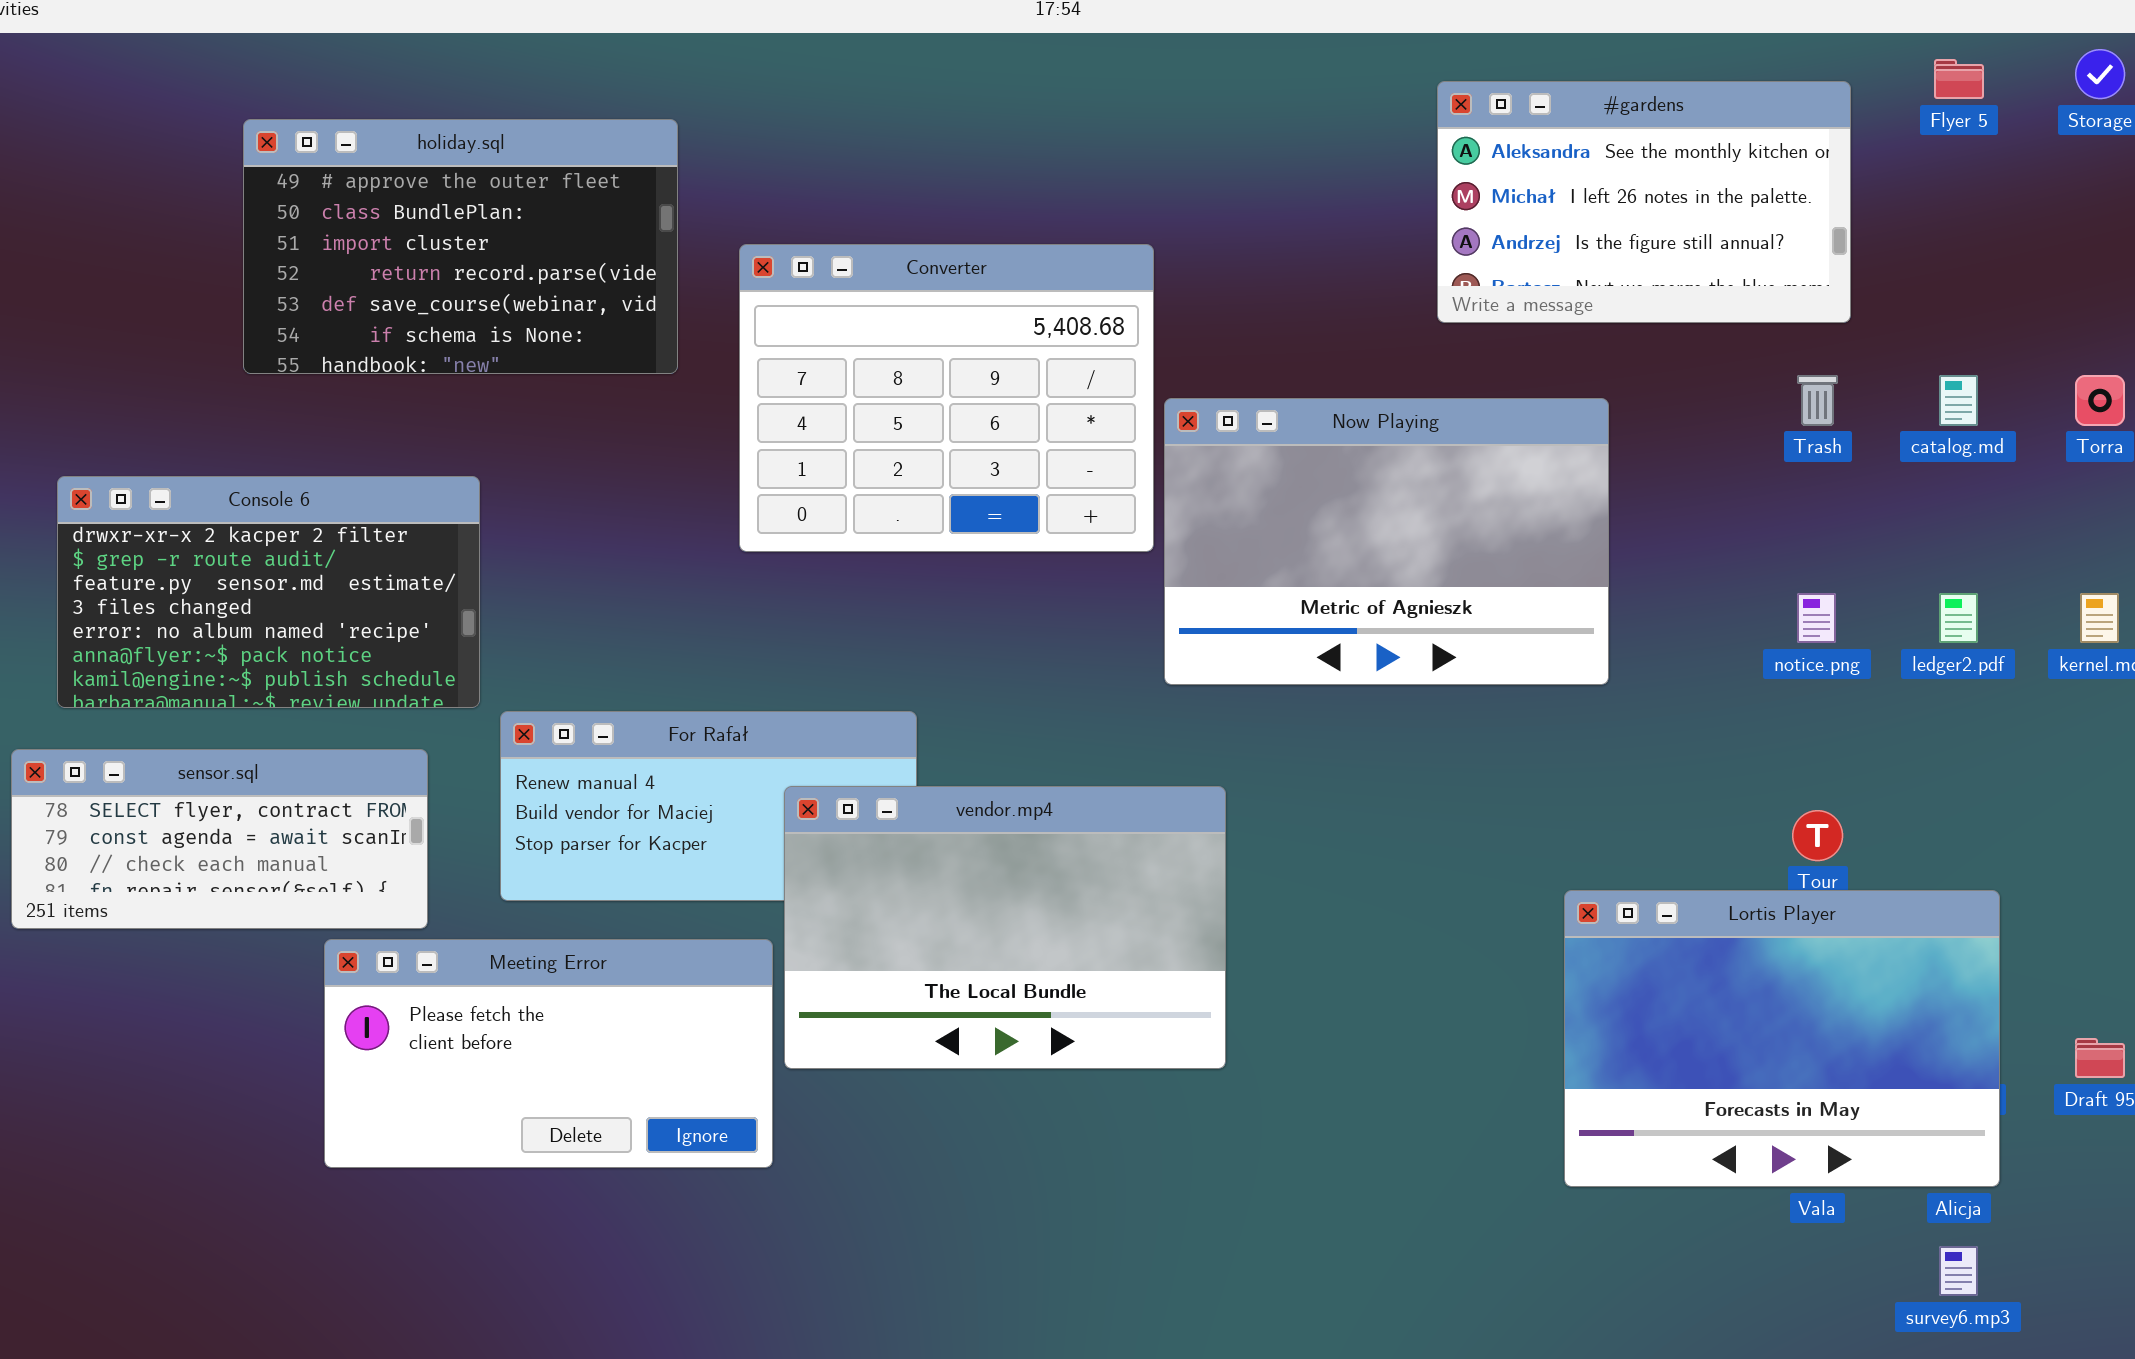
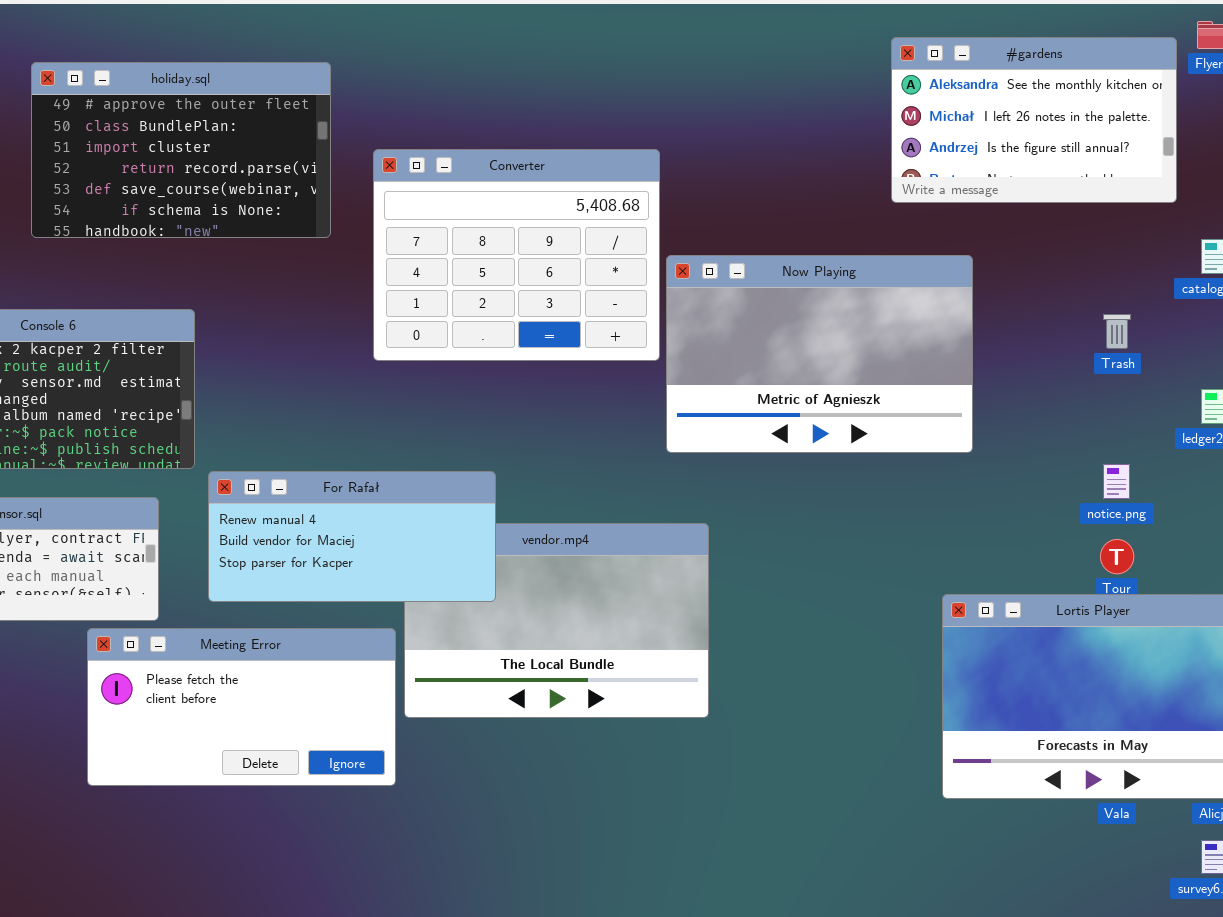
#gardens: [1437,81,1851,323] -> [891,37,1177,203], moved
Trash: [1797,375,1838,426] -> [1103,314,1131,349], moved
notice.png: [1797,593,1836,643] -> [1103,464,1130,499], moved
For Rafał: [500,711,917,901] -> [208,471,496,602], raised

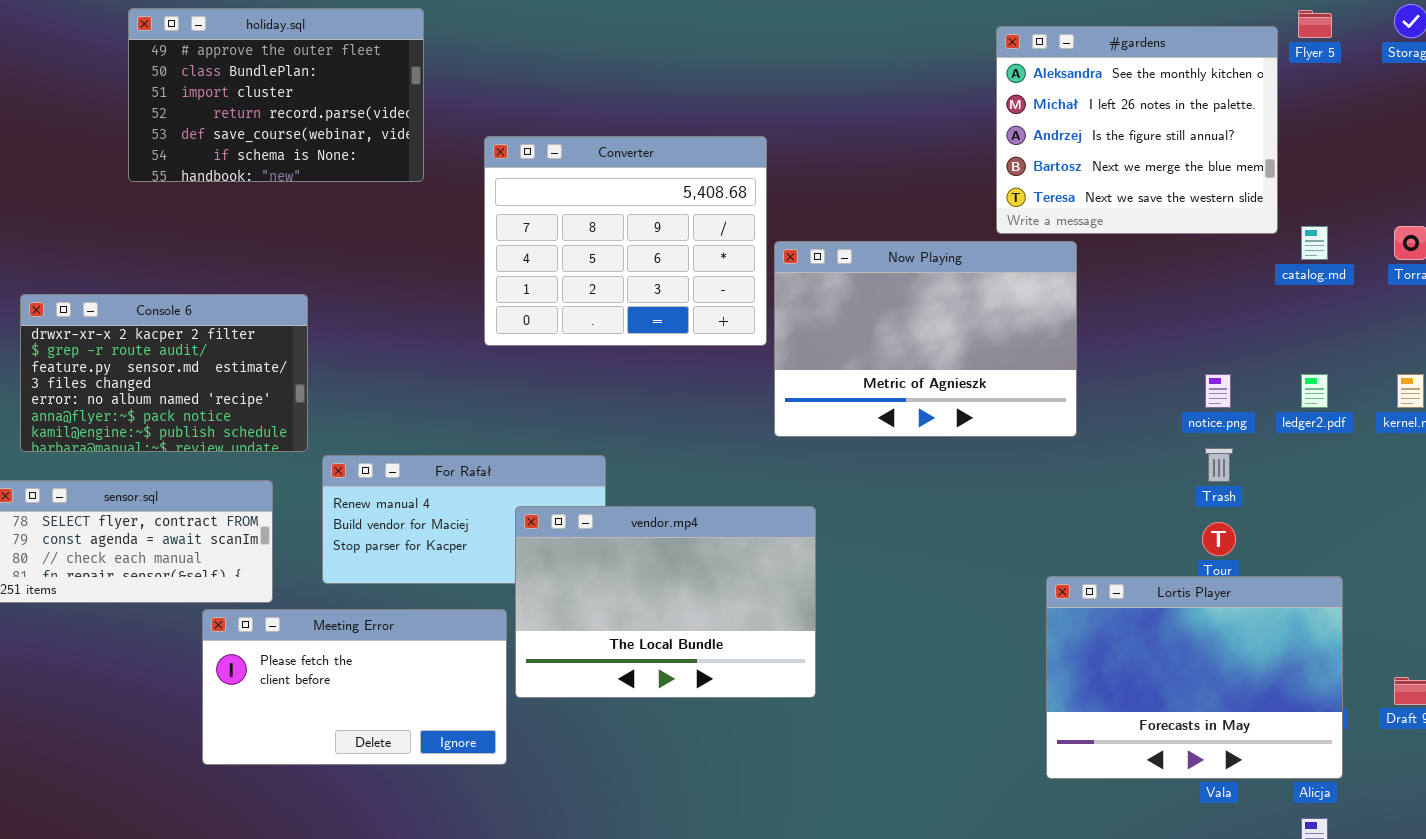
#gardens: [891,37,1177,203] -> [996,26,1278,234], resized
holiday.sql: [31,62,331,238] -> [128,8,424,182], moved
Trash: [1103,314,1131,349] -> [1205,448,1233,482], moved
notice.png: [1103,464,1130,499] -> [1205,374,1231,408], moved
vendor.mp4: [404,523,709,718] -> [515,506,816,698], raised

